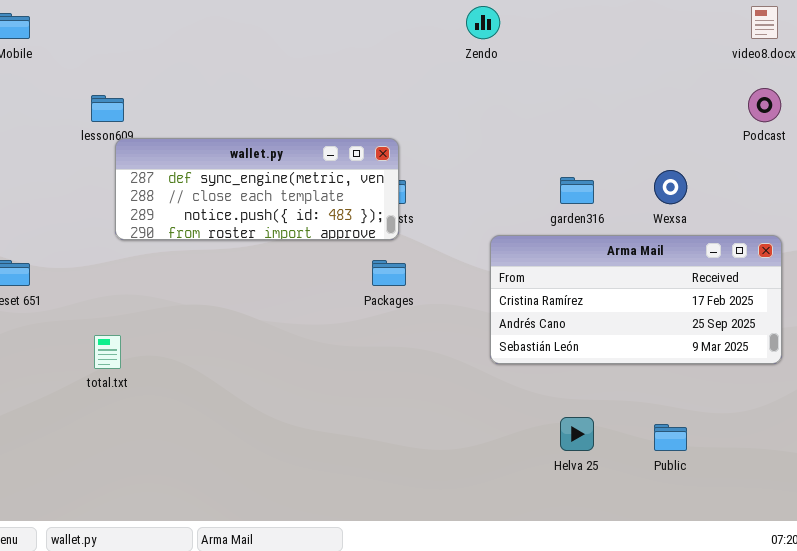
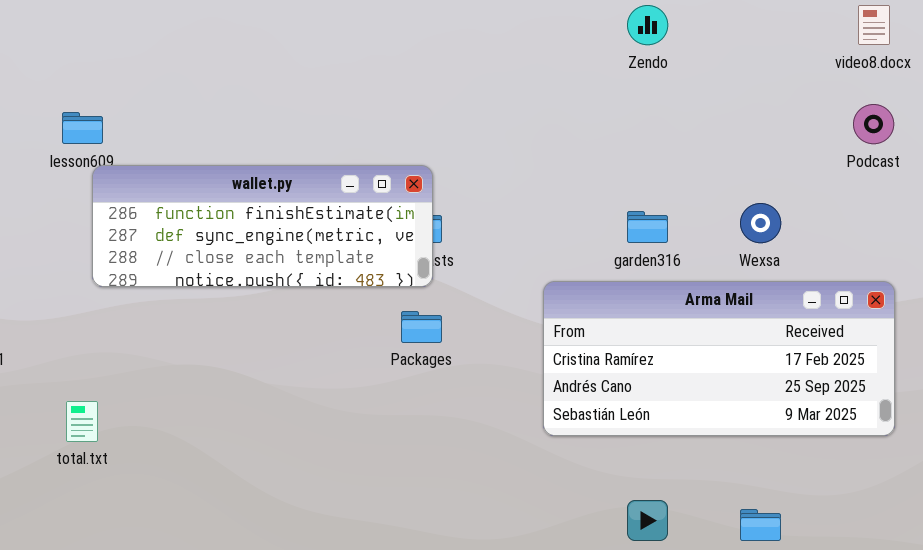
Zendo: [466,6,500,39] -> [627,5,668,45], moved
wallet.py: [115,138,399,240] -> [92,165,433,287], scrolled up 1 row

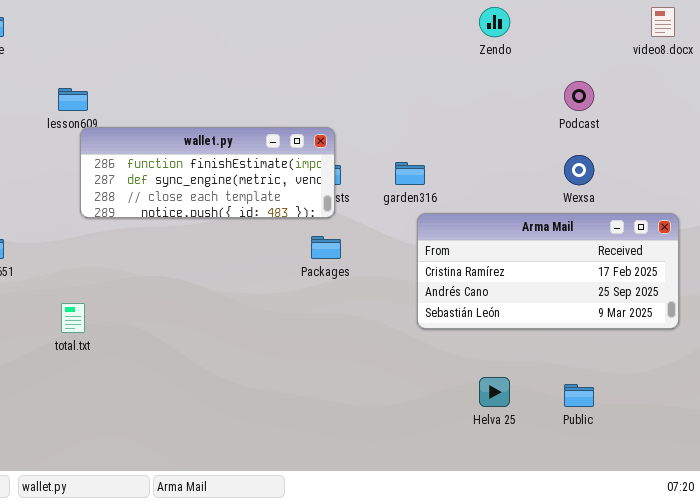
Podcast: [853,104,894,144] -> [564,81,594,111], moved
garden316: [627,211,668,243] -> [395,162,425,185], moved

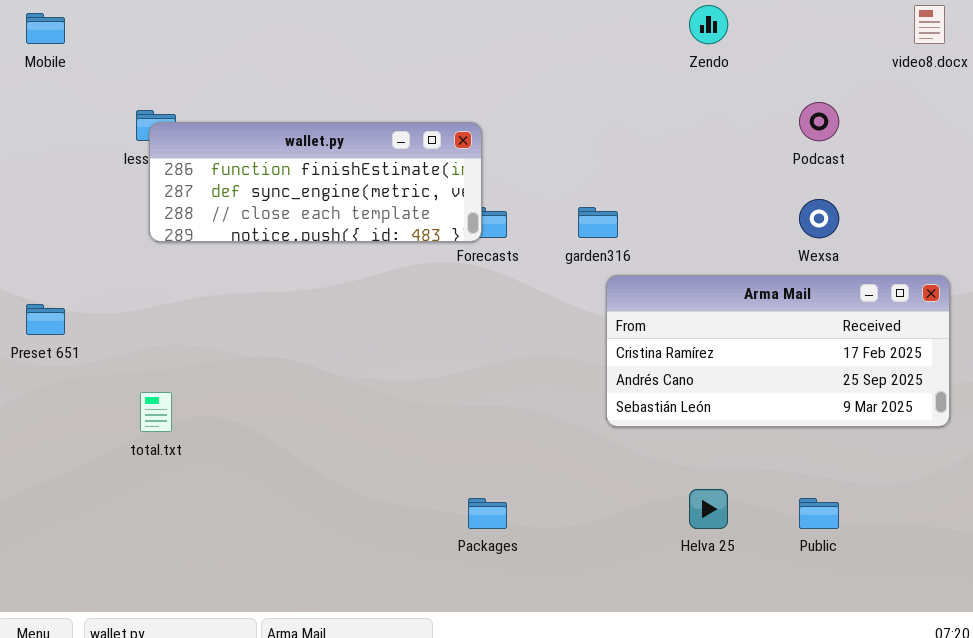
wallet.py: [80,127,335,218] -> [149,122,482,242], moved
Packages: [311,236,341,259] -> [468,498,507,529], moved

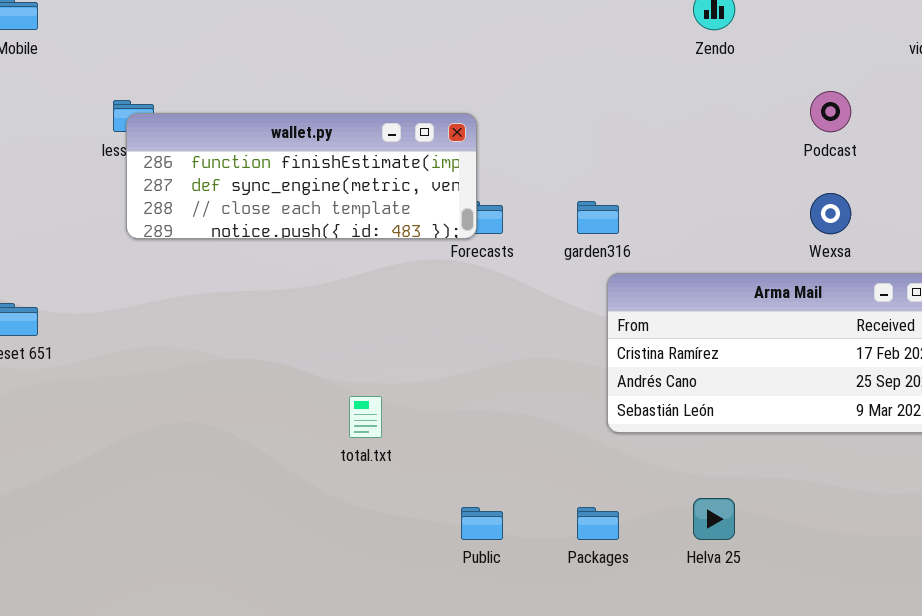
total.txt: [140,392,172,432] -> [349,396,382,438], moved
Packages: [468,498,507,529] -> [577,507,619,540], moved
Public: [799,498,839,529] -> [461,507,503,540], moved

